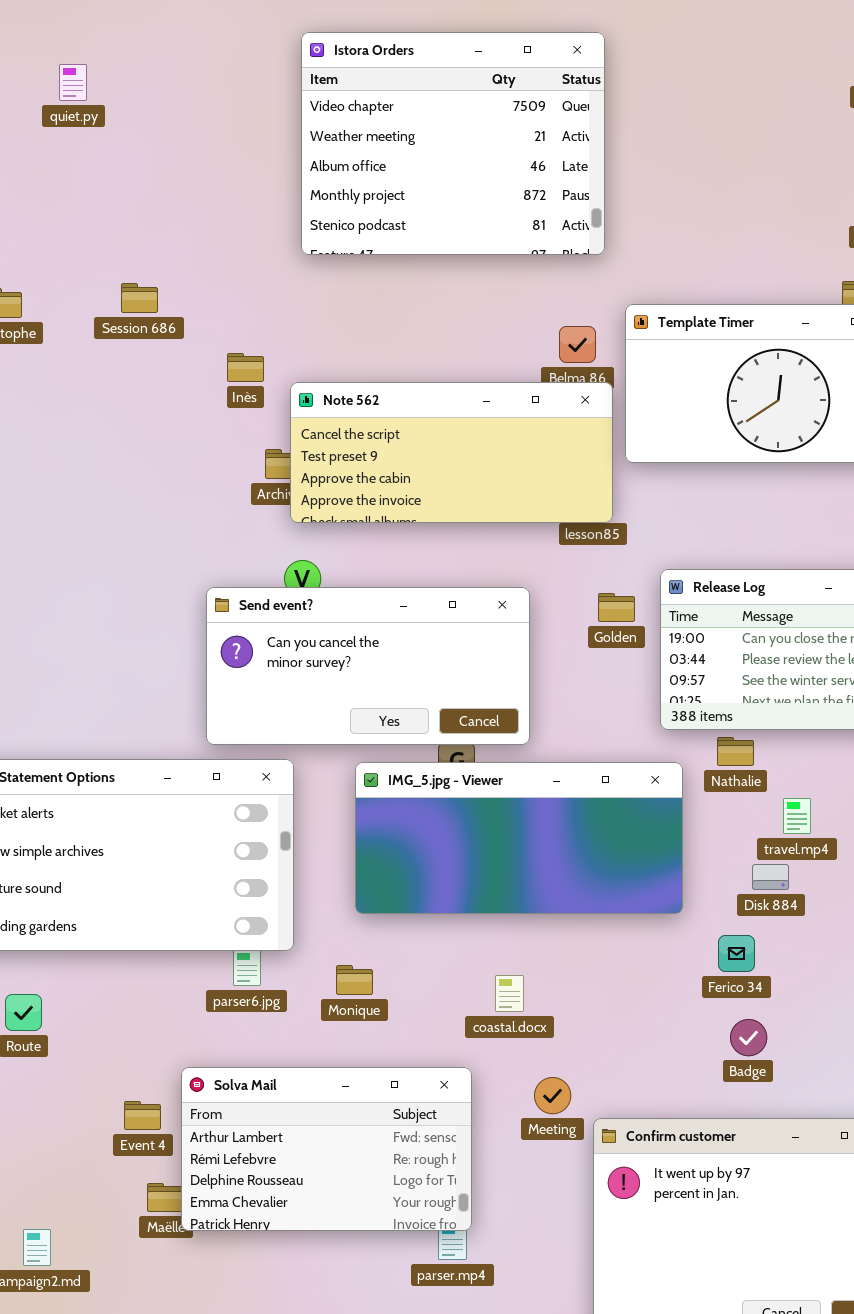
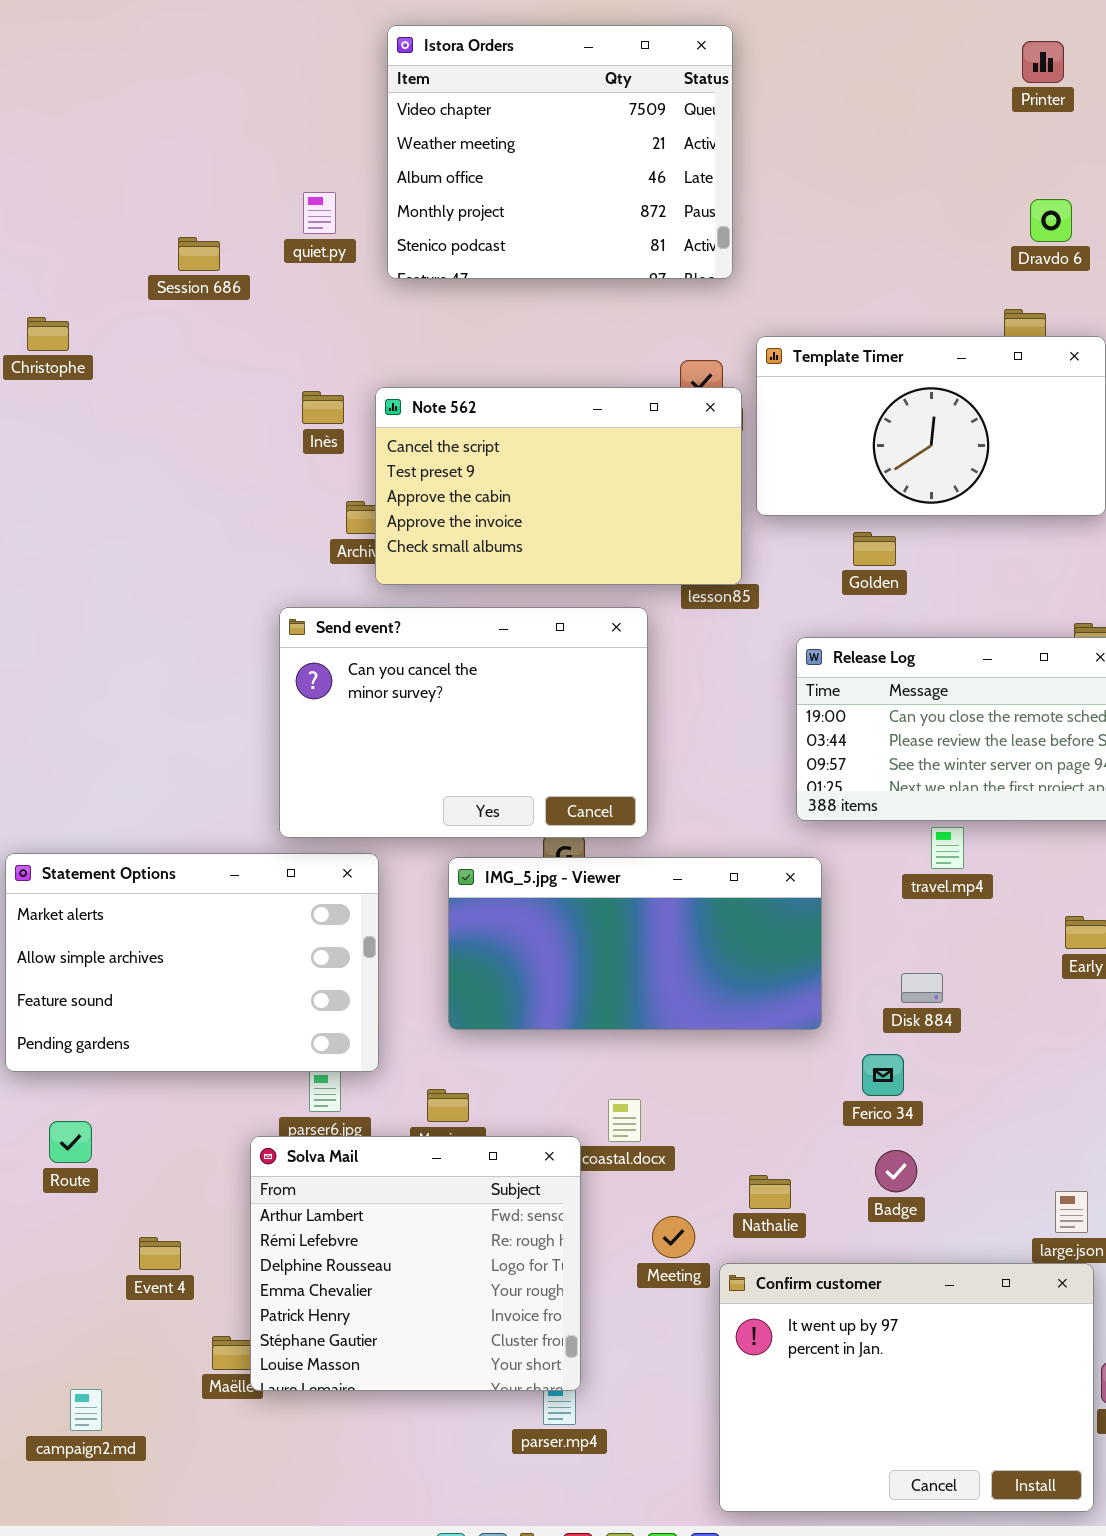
quiet.py: [59,64,87,101] -> [303,192,336,234], moved
Session 686: [121,283,158,313] -> [178,237,220,271], moved
Note 562: [290,382,613,523] -> [375,387,742,585], resized
Send event?: [206,587,530,745] -> [279,607,648,838], resized
Golden: [598,593,635,622] -> [853,532,896,566], moved
Nathalie: [717,737,754,766] -> [749,1175,791,1209], moved
travel.mp4: [783,798,811,834] -> [931,827,964,869], moved
Solva Mail: [181,1067,472,1231] -> [250,1136,581,1391], resized
Event 4: [124,1101,161,1130] -> [139,1237,181,1270], moved

